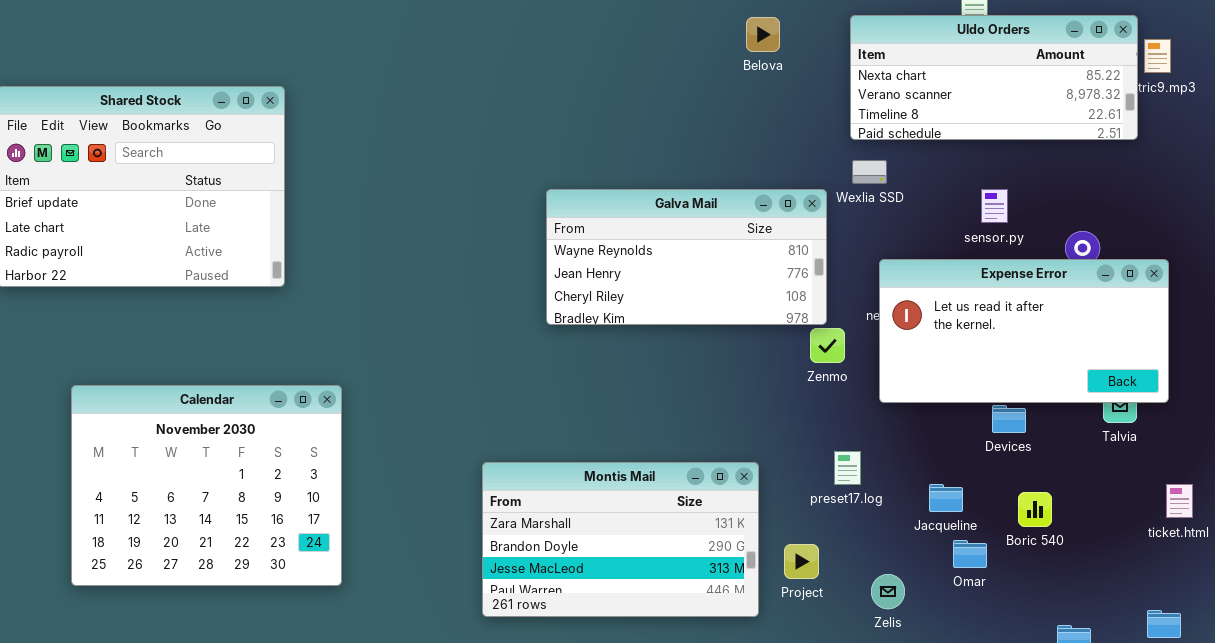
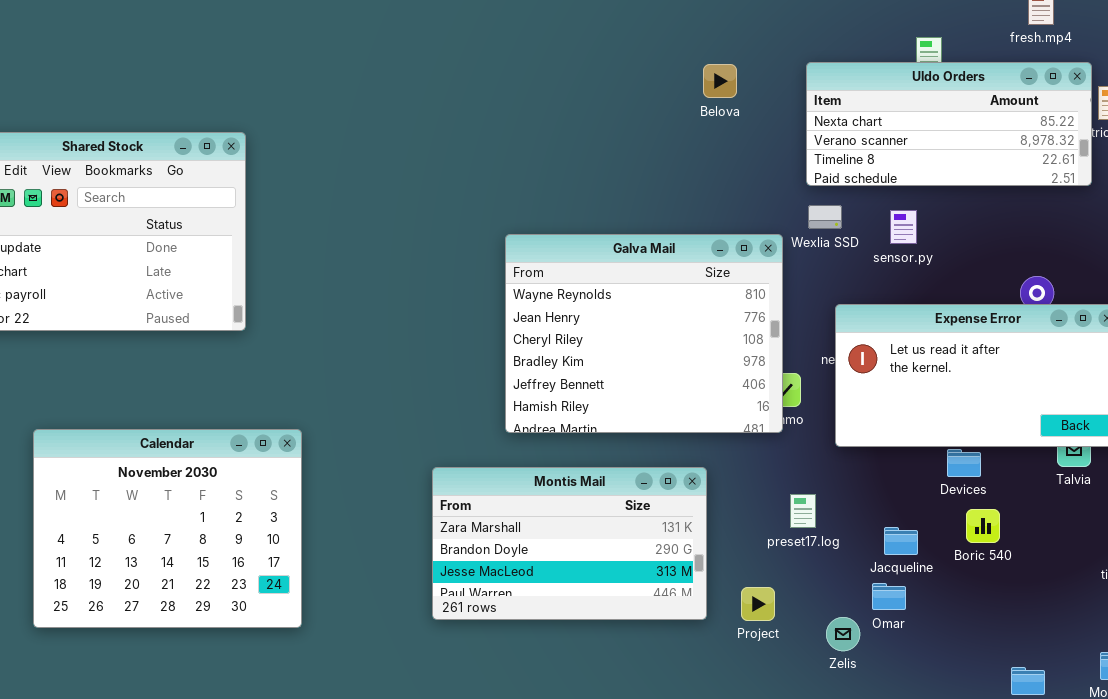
Galva Mail: [546,189,827,325] -> [505,234,783,433], resized
sensor.py: [981,189,1008,223] -> [890,210,917,244], moved
Montis Mail: [482,462,759,617] -> [432,467,707,620], moved
Boric 540: [1018,492,1052,527] -> [966,509,1000,543], moved
Omar: [953,540,987,568] -> [872,583,906,610], moved

